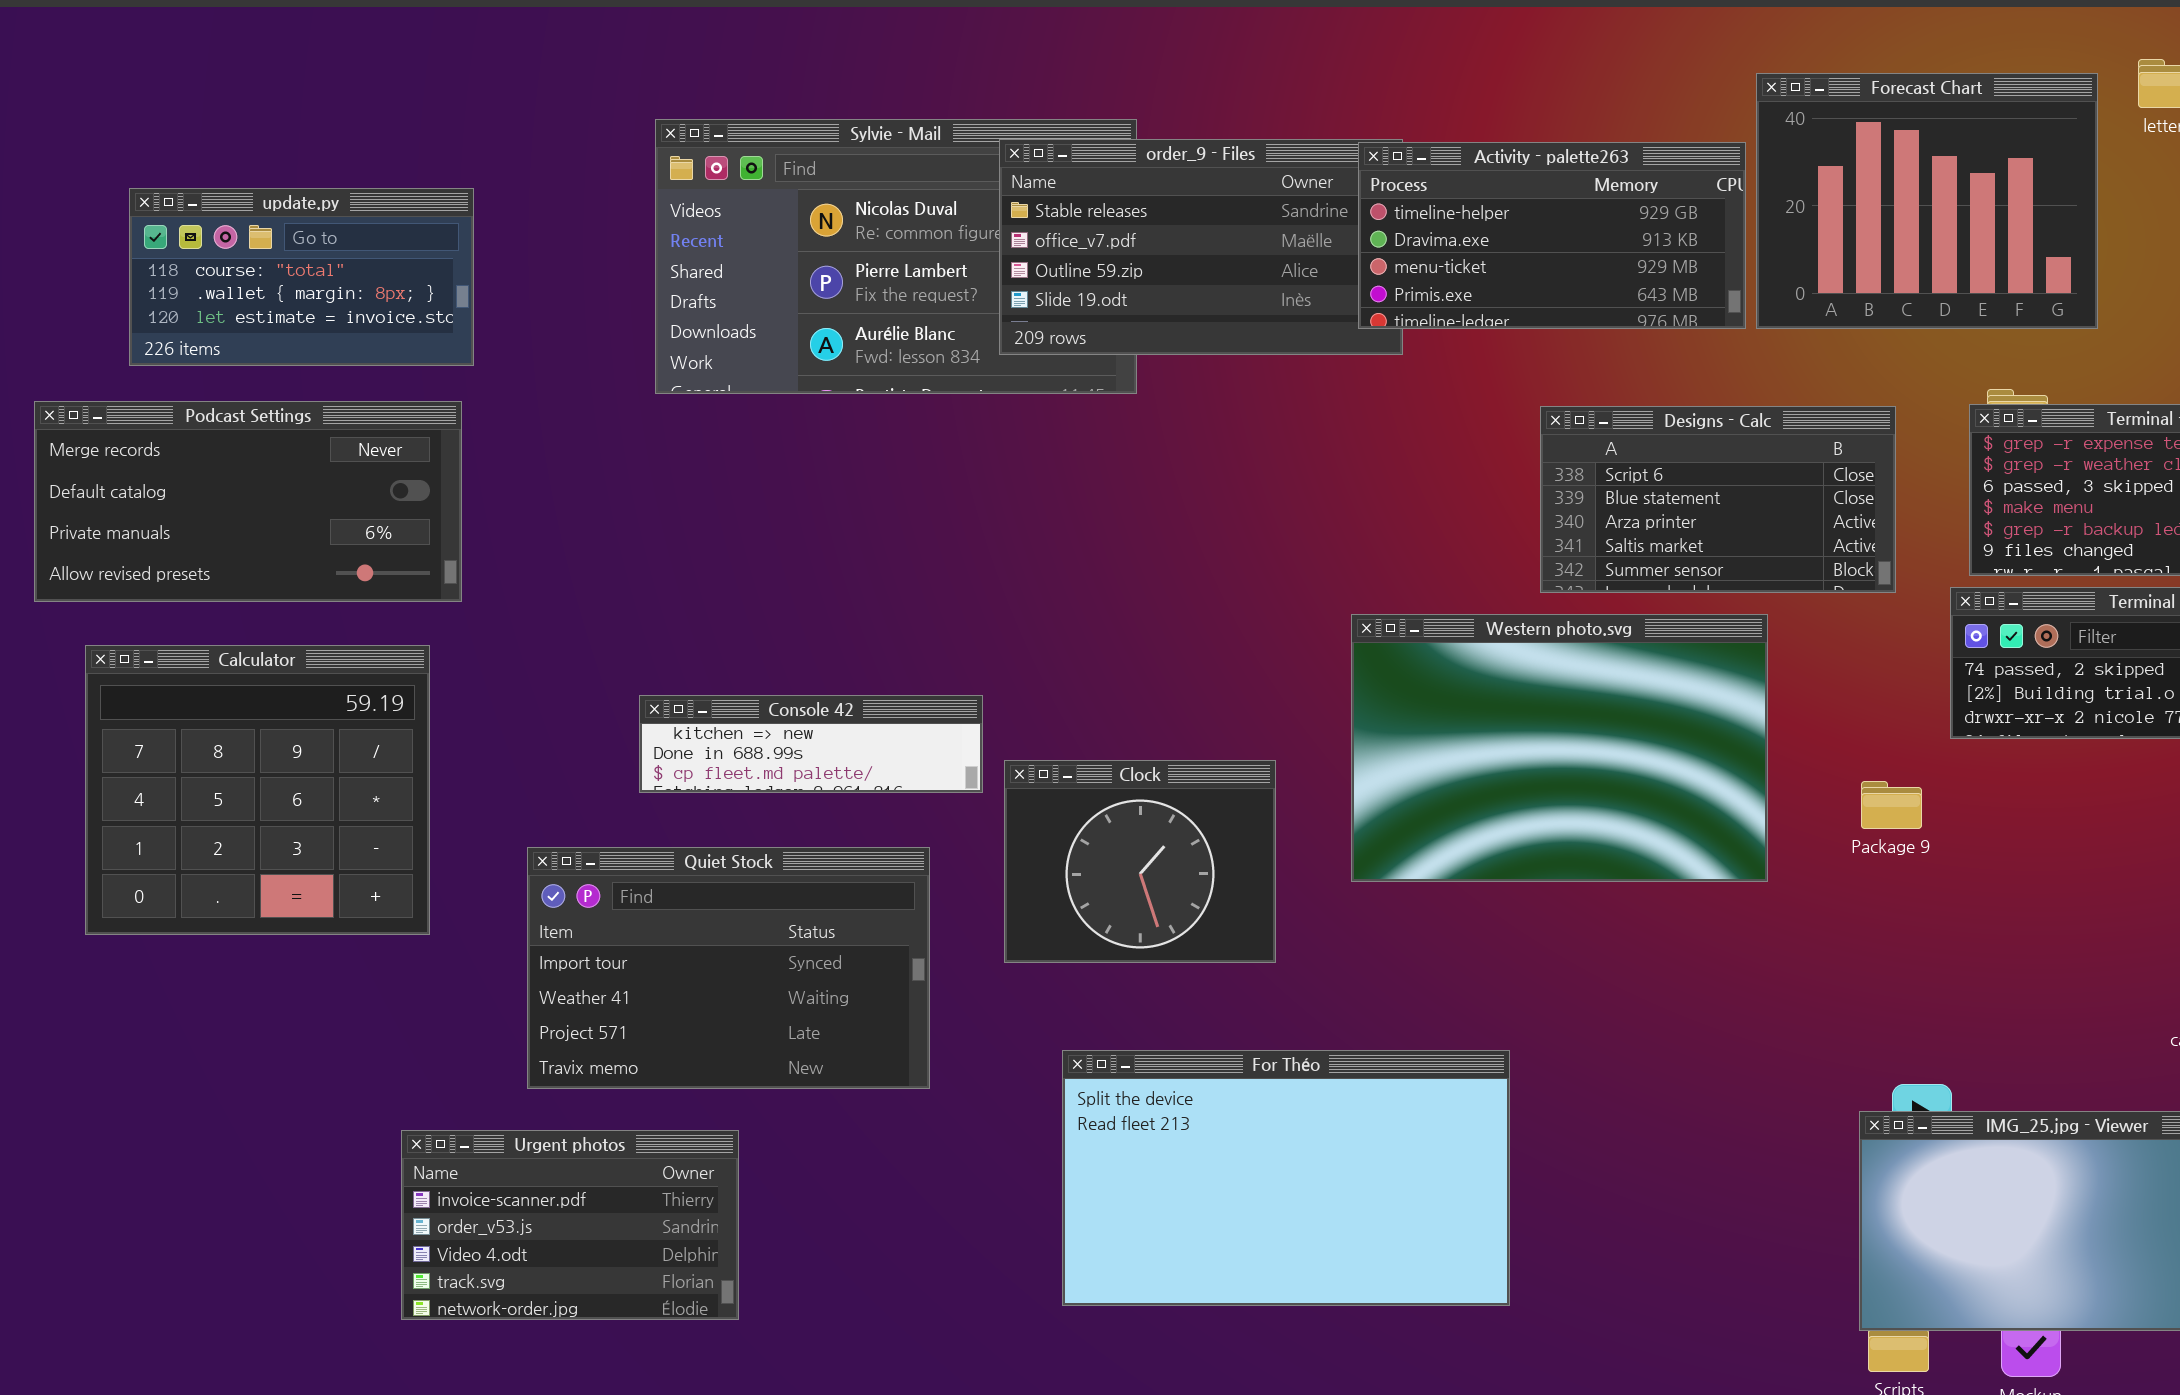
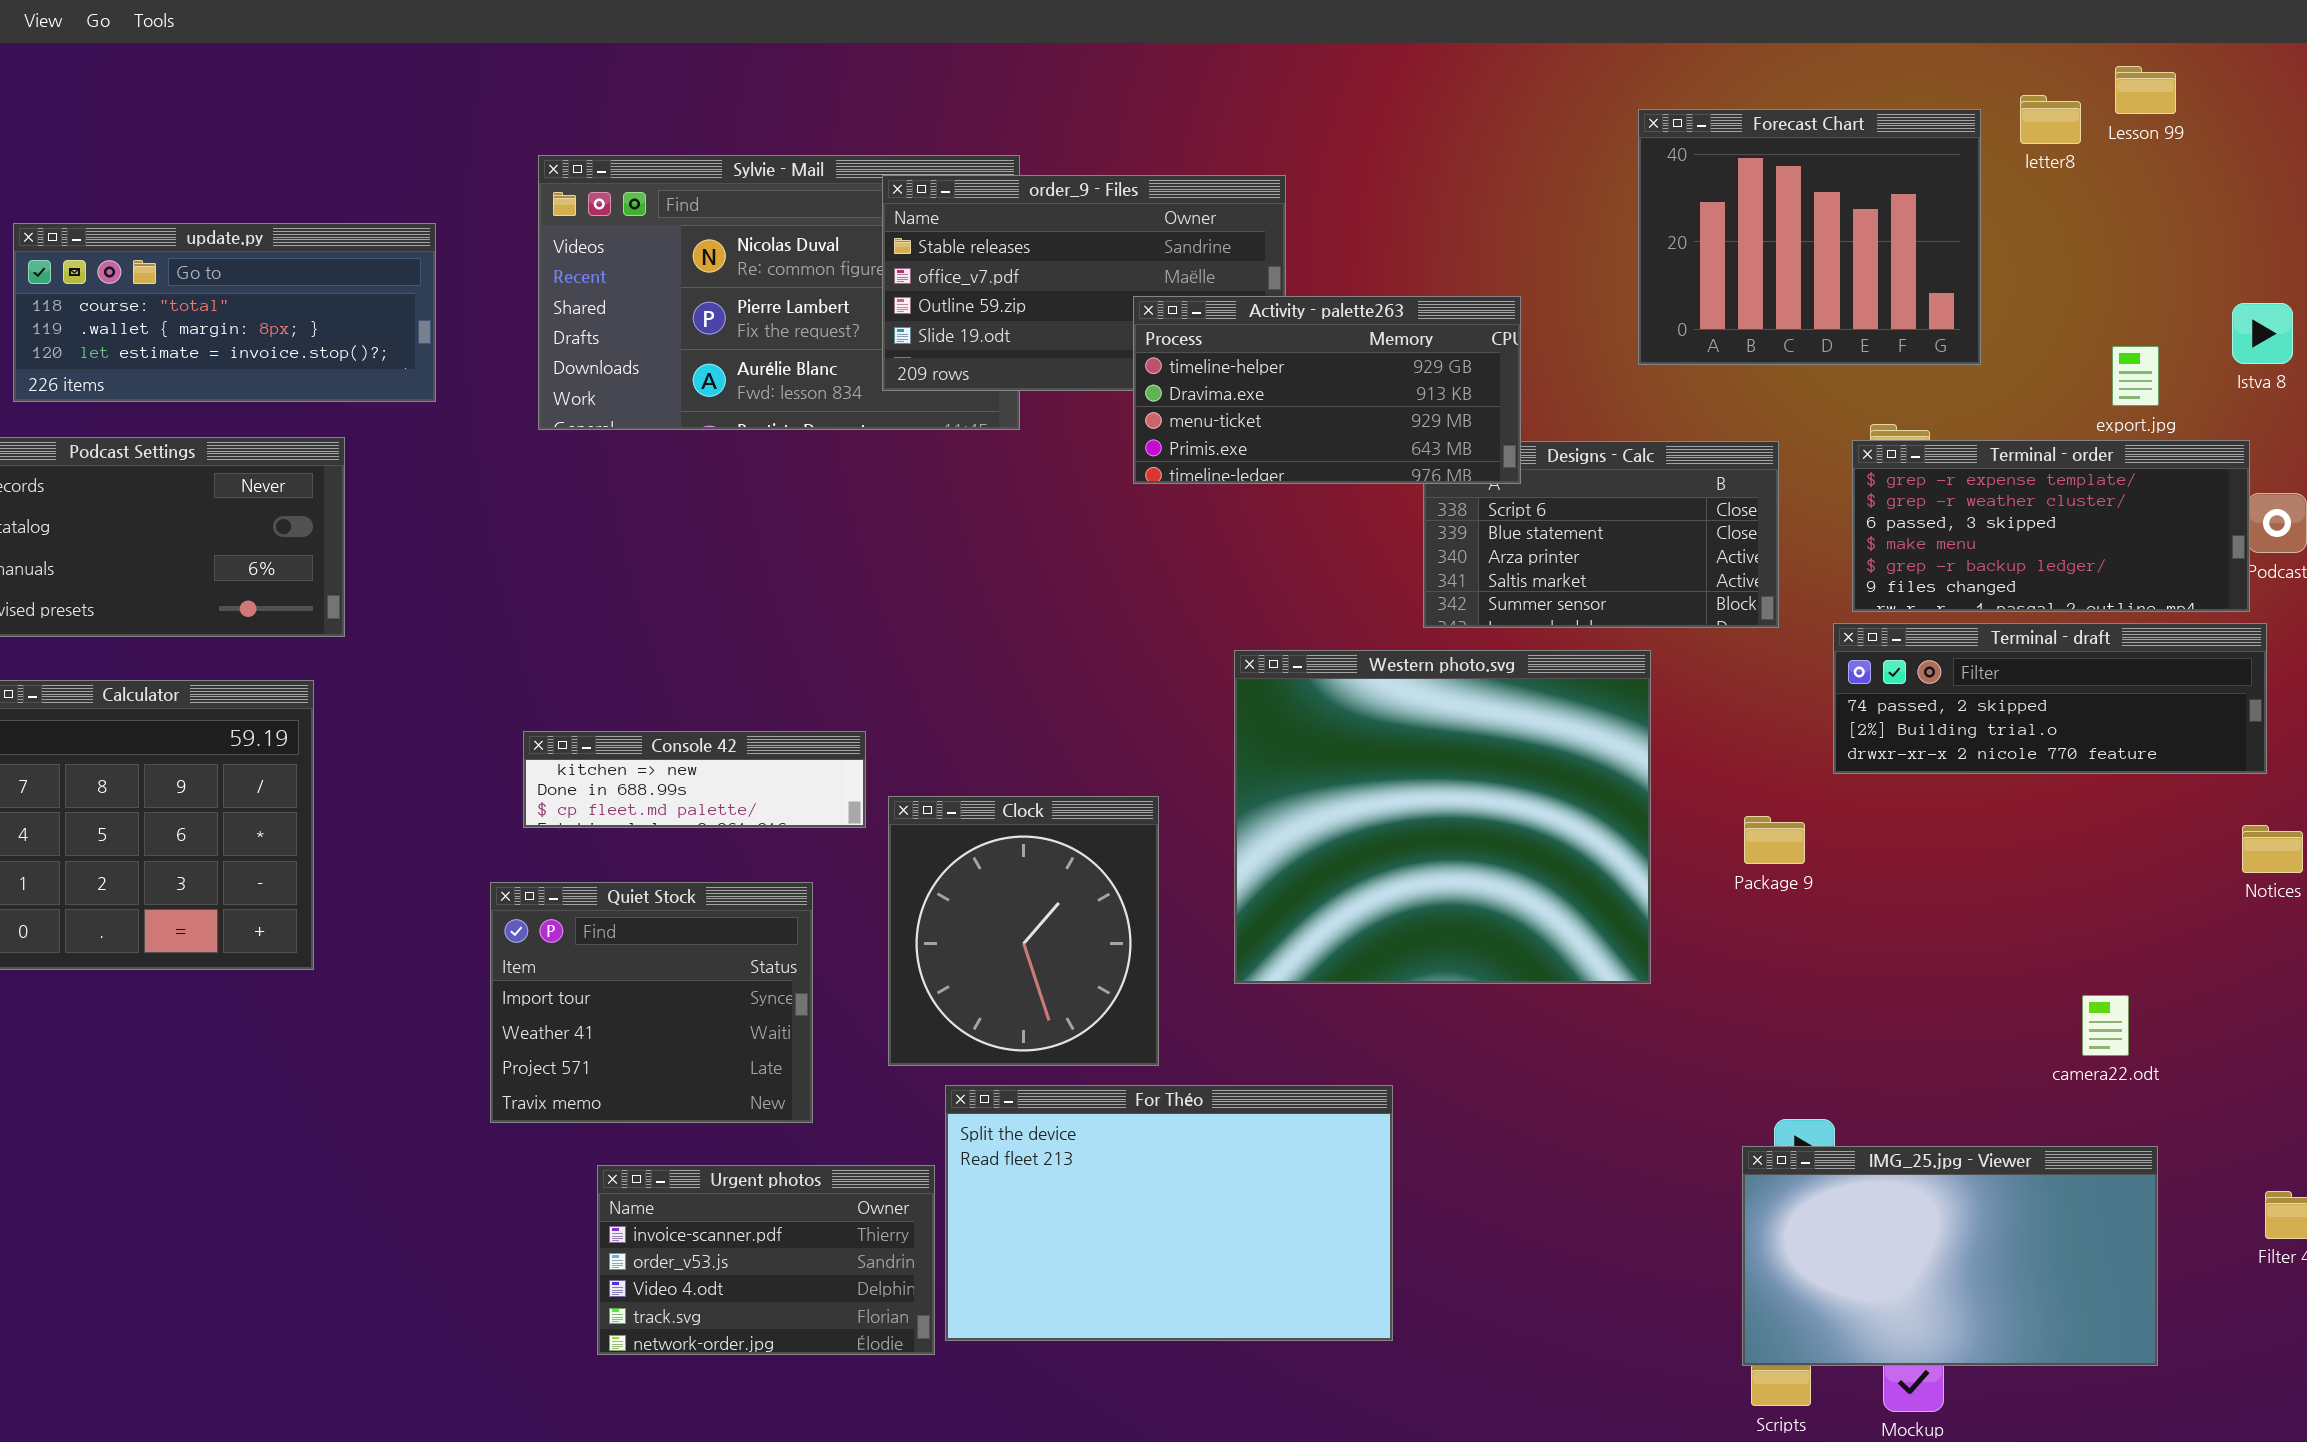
Activity - palette263: [1358,142,1746,329] -> [1133,296,1521,484], moved
update.py: [129,188,474,366] -> [13,223,436,402], resized
Western photo.svg: [1351,614,1768,882] -> [1234,650,1651,984], resized
Clock: [1004,760,1276,963] -> [888,796,1159,1066], resized
Quiet Stock: [527,847,930,1089] -> [490,882,813,1123], resized
Urgent photos: [401,1130,739,1320] -> [597,1165,935,1355], moved

